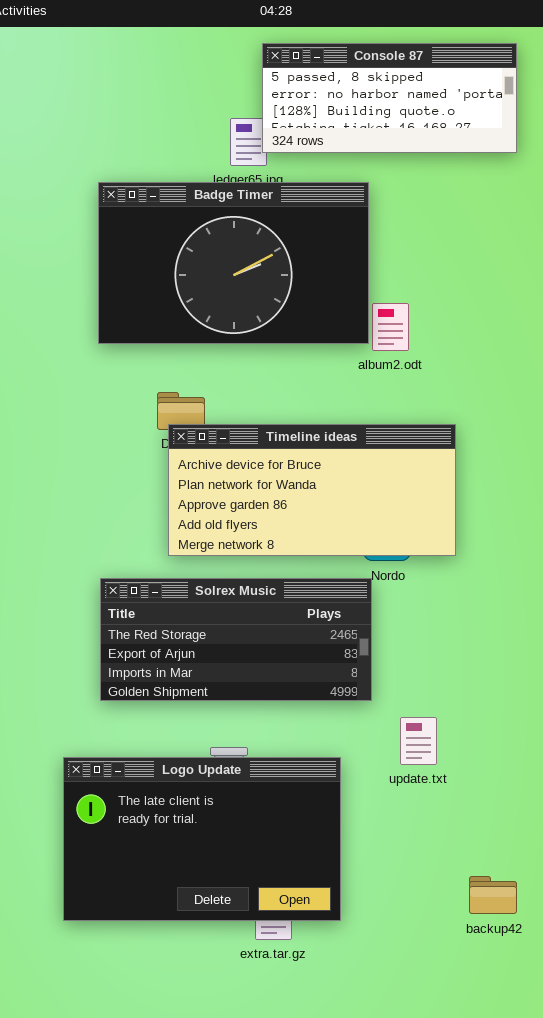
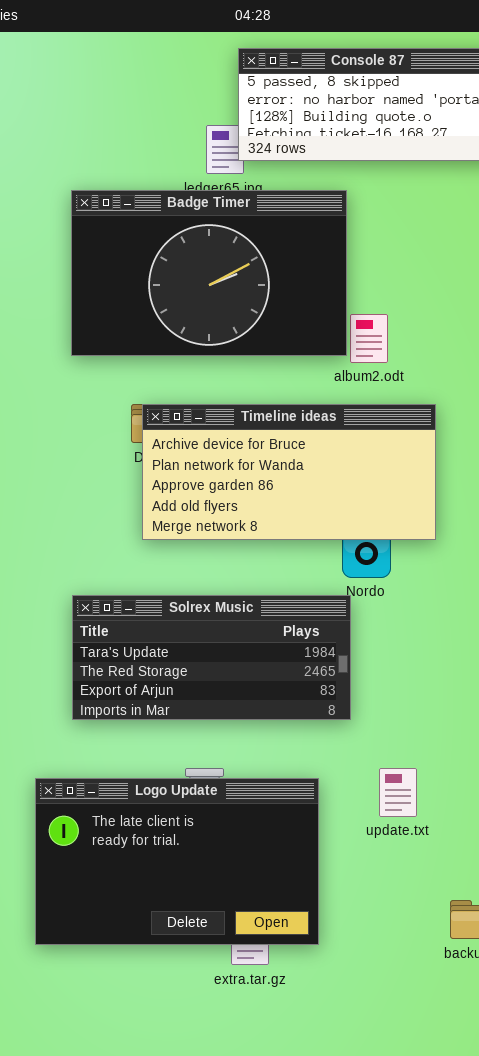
Timeline ideas: [168,424,456,556] -> [142,404,436,540], moved
Solrex Music: [100,578,372,701] -> [72,595,351,720], scrolled up 1 row
update.txt: [400,717,437,765] -> [379,768,417,817], moved

